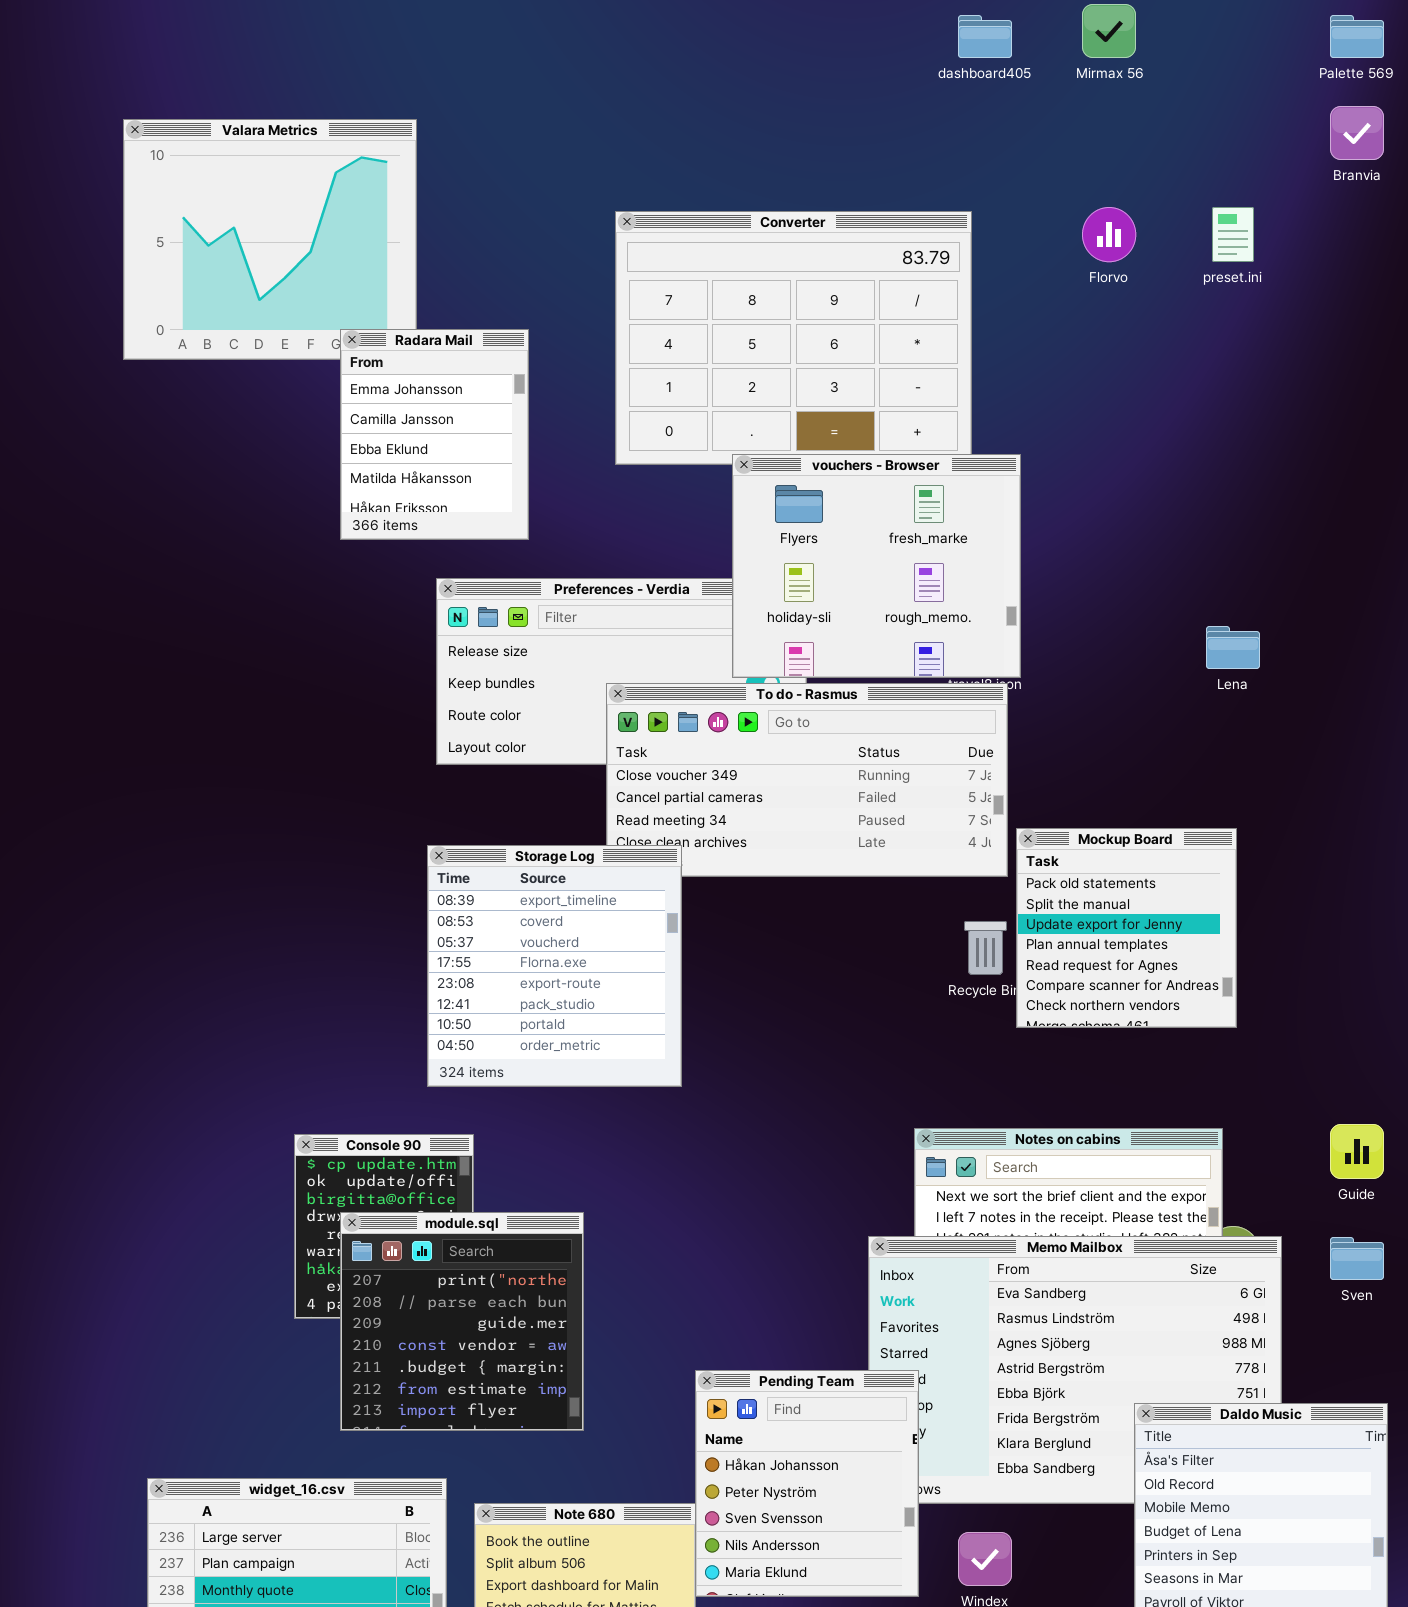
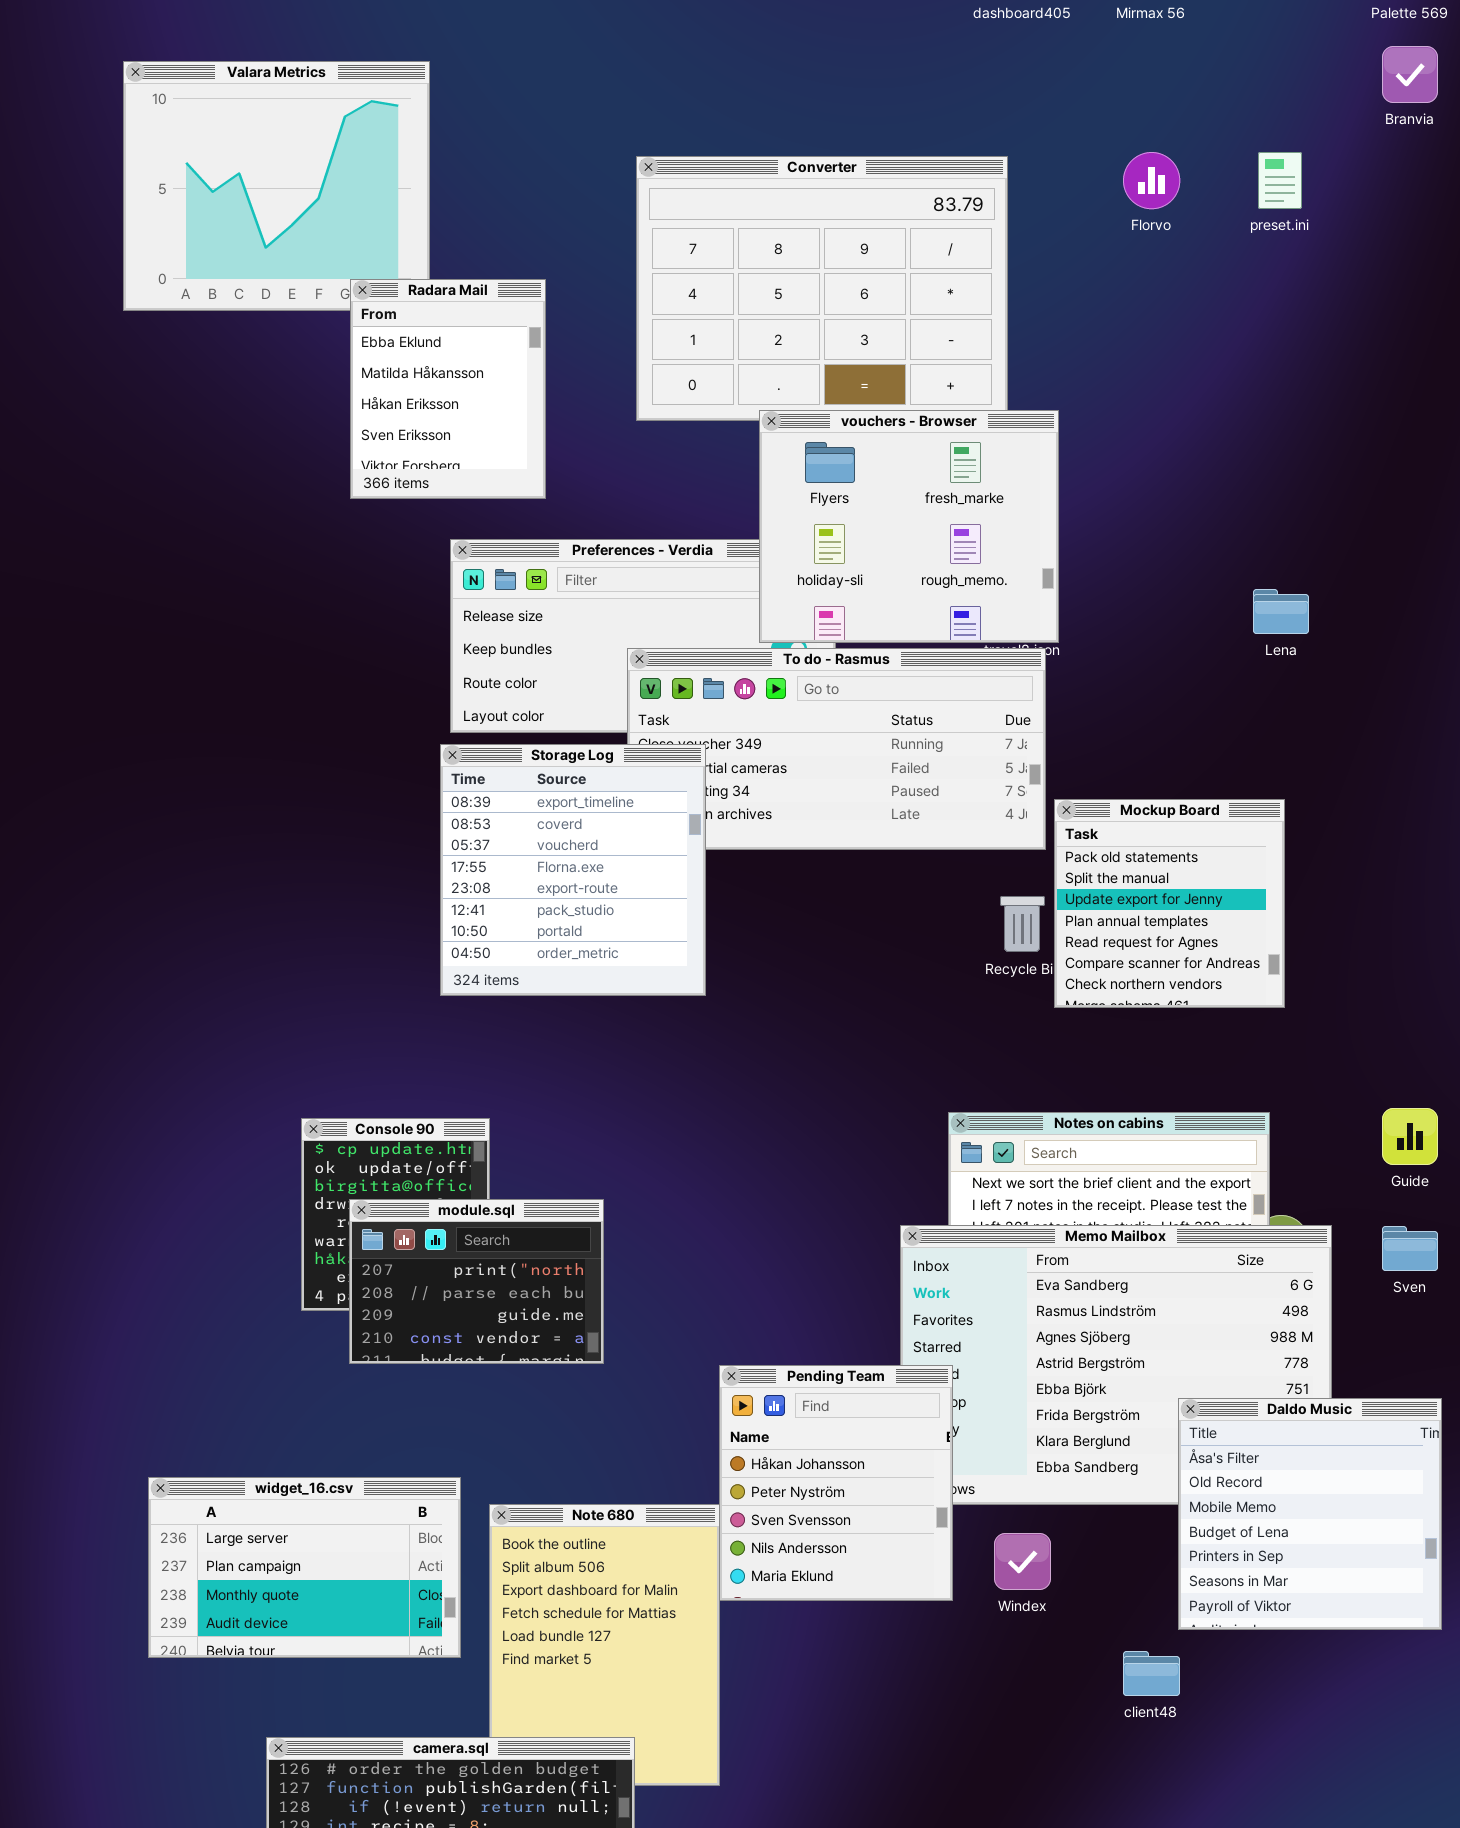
Radara Mail: [340,329,529,540] -> [350,279,546,499], scrolled down 2 rows
Storage Log: [427,845,682,1087] -> [440,744,706,996], moved
module.sql: [340,1212,584,1431] -> [349,1199,604,1364], resized

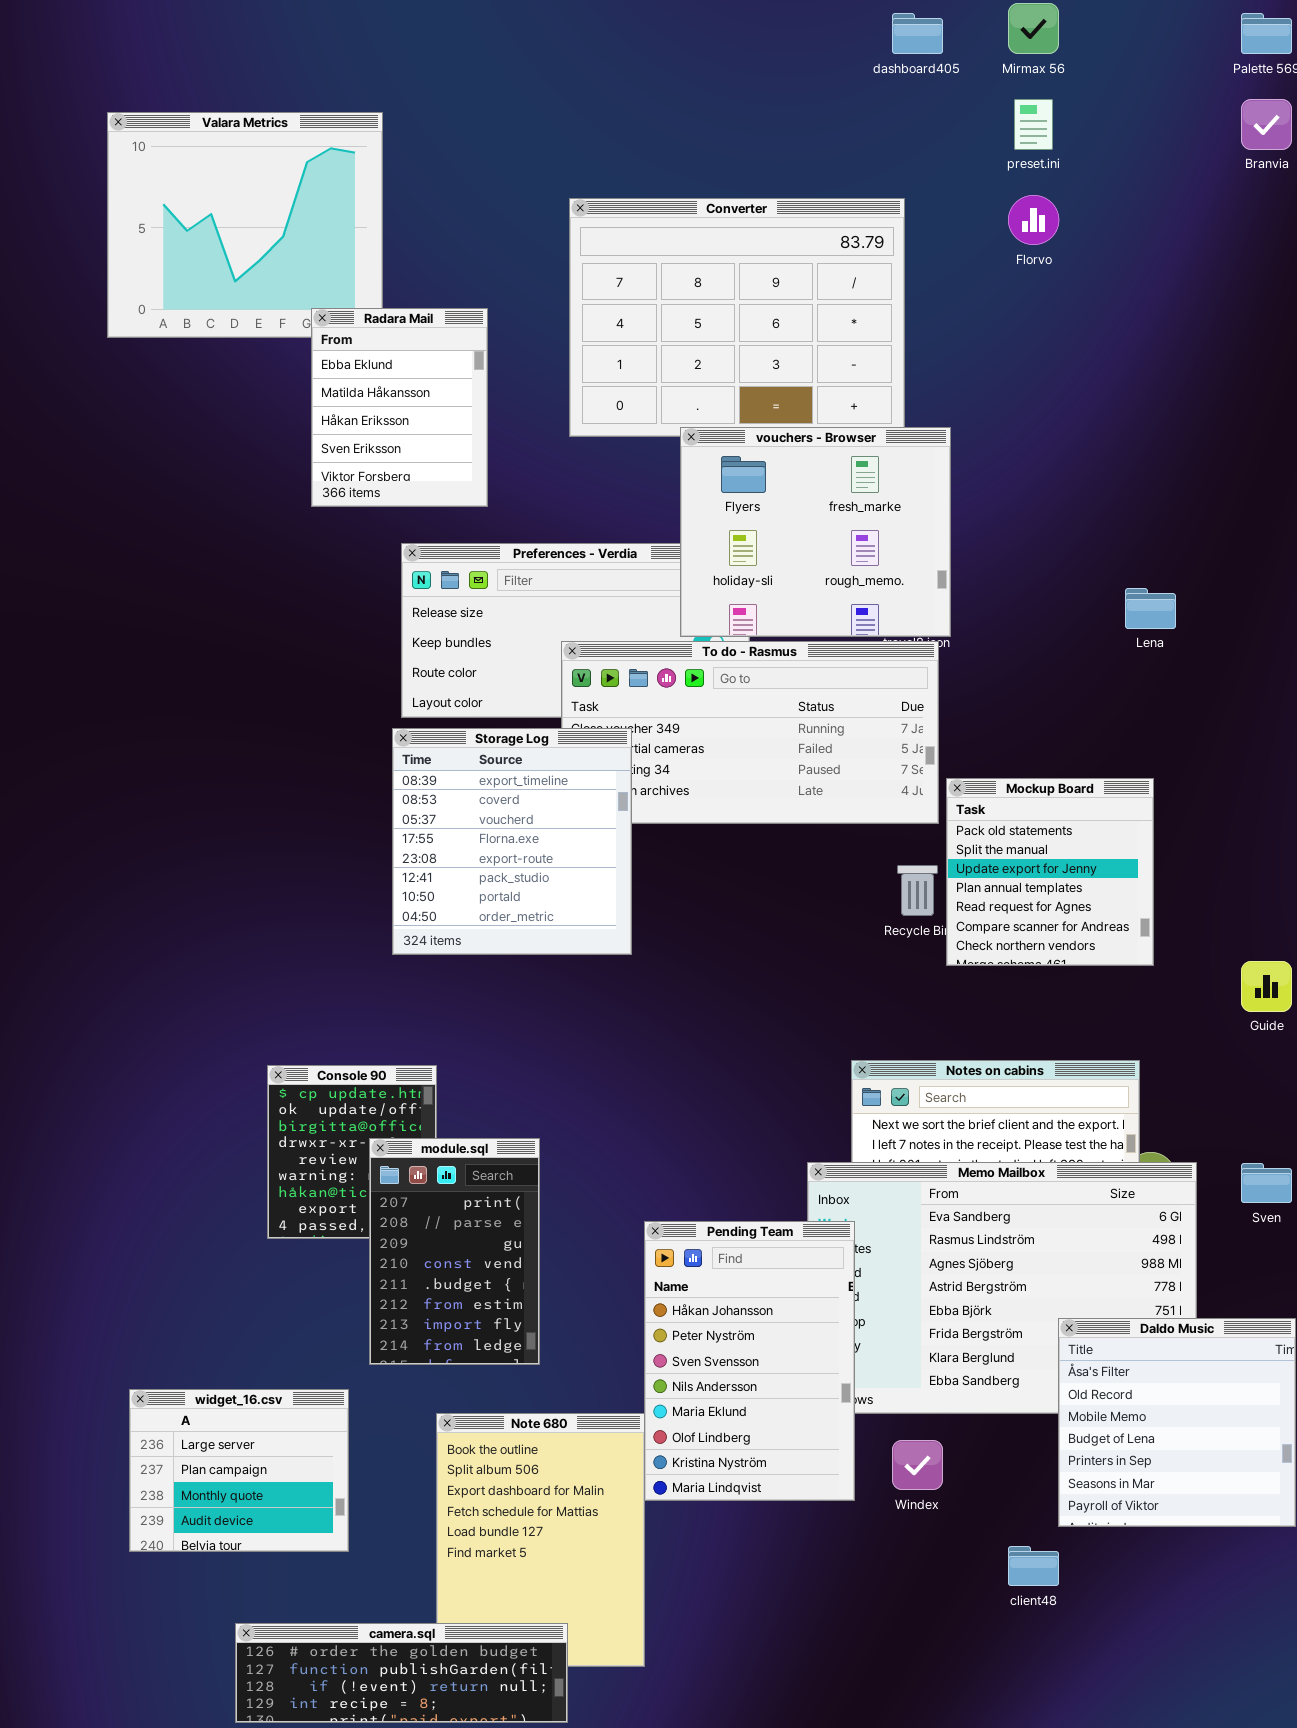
preset.ini: [1258,152,1302,209] -> [1014,99,1053,150], moved
Guide: [1382,1108,1438,1165] -> [1241,961,1292,1012], moved
module.sql: [349,1199,604,1364] -> [369,1138,540,1365], resized
Pending Team: [719,1365,953,1601] -> [644,1221,855,1501], resized
widget_16.csv: [148,1477,461,1658] -> [129,1389,349,1552], resized

